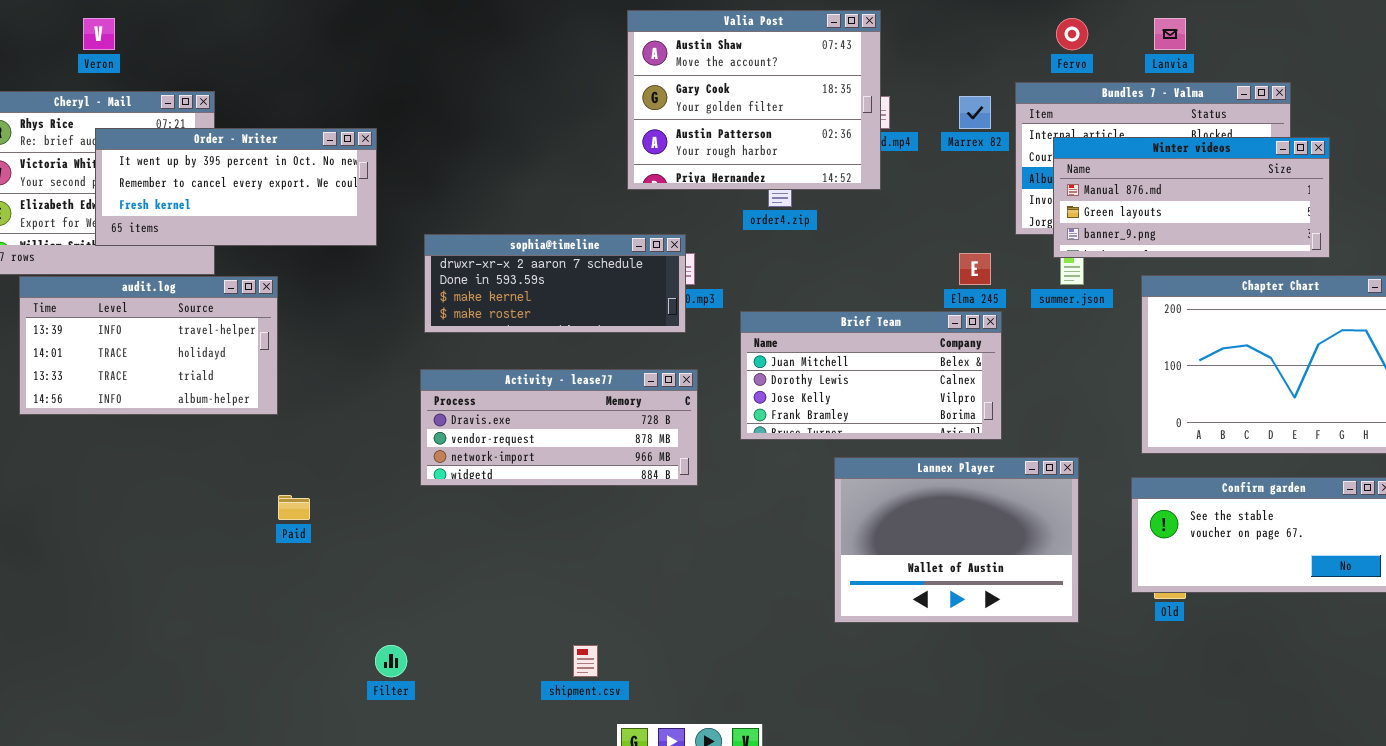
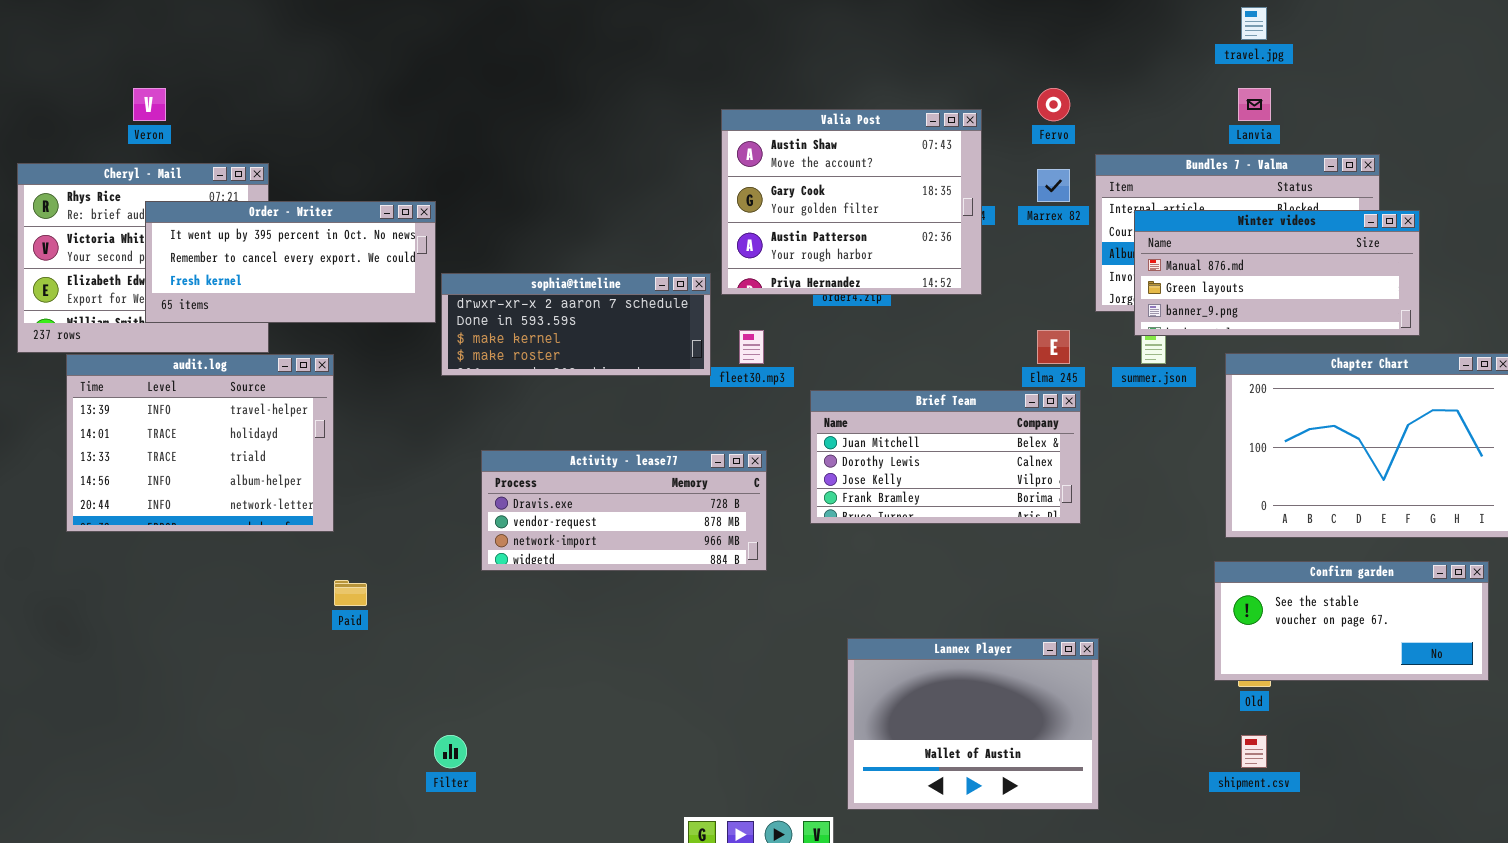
Valia Post: [627,10,881,190] -> [721,109,982,295], moved
Fervo: [1056,18,1088,50] -> [1037,88,1070,121], moved
sophia@timeline: [424,234,686,333] -> [441,273,711,376], moved
audit.log: [19,276,278,415] -> [66,354,334,532], resized
Lannex Player: [834,457,1079,623] -> [847,638,1099,810], moved
shipment.csv: [573,645,598,677] -> [1241,735,1267,768], moved

